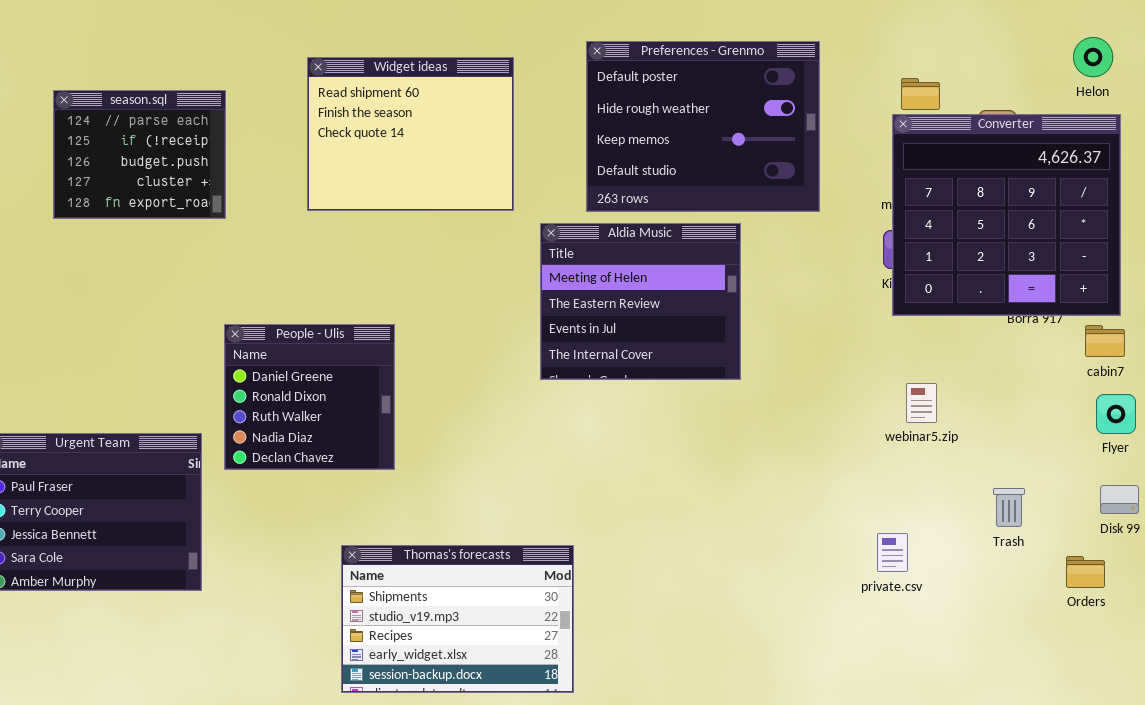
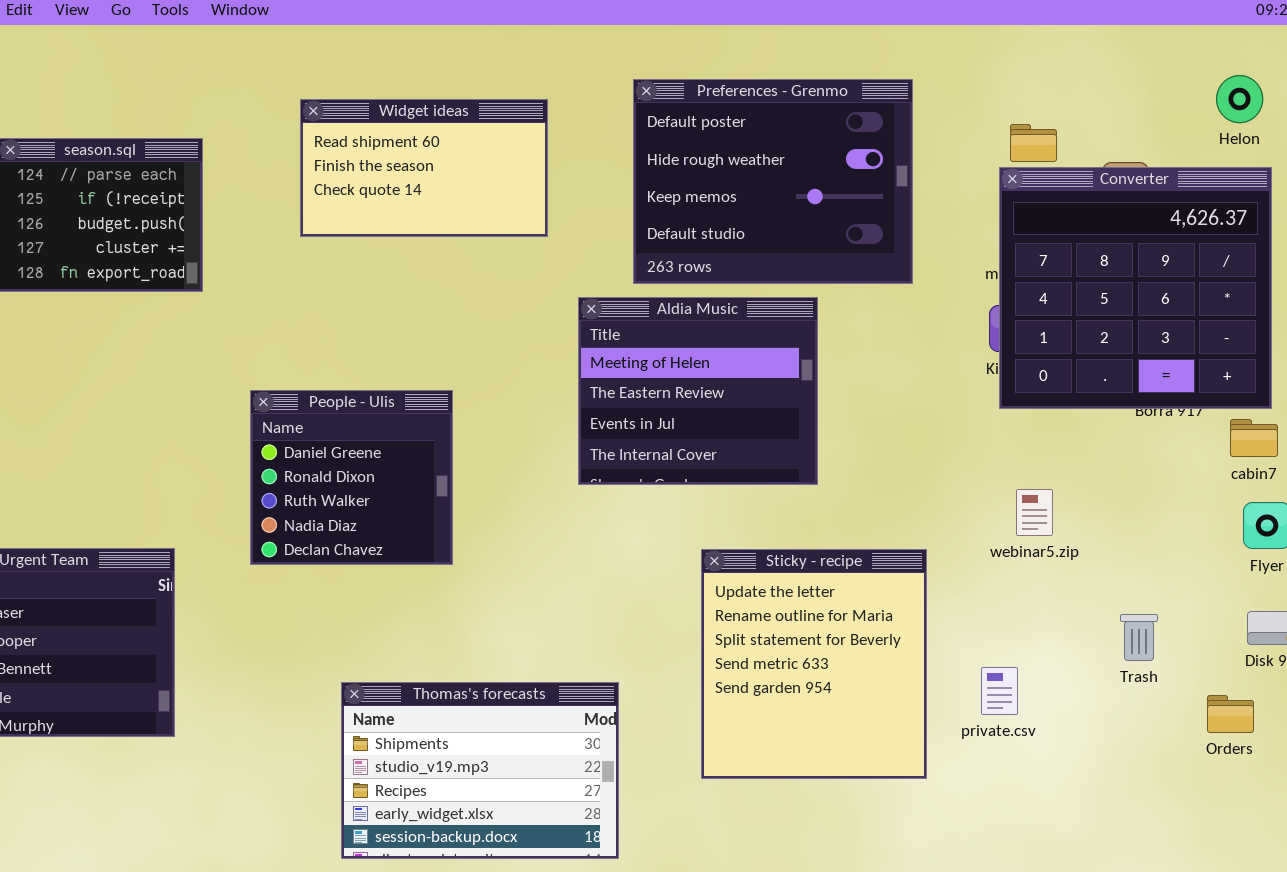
Widget ideas: [307,57,514,211] -> [300,99,548,237], resized
People - Ulis: [224,324,395,470] -> [250,390,453,565], moved
Sticky - recipe: none -> [701,549,927,779], opened

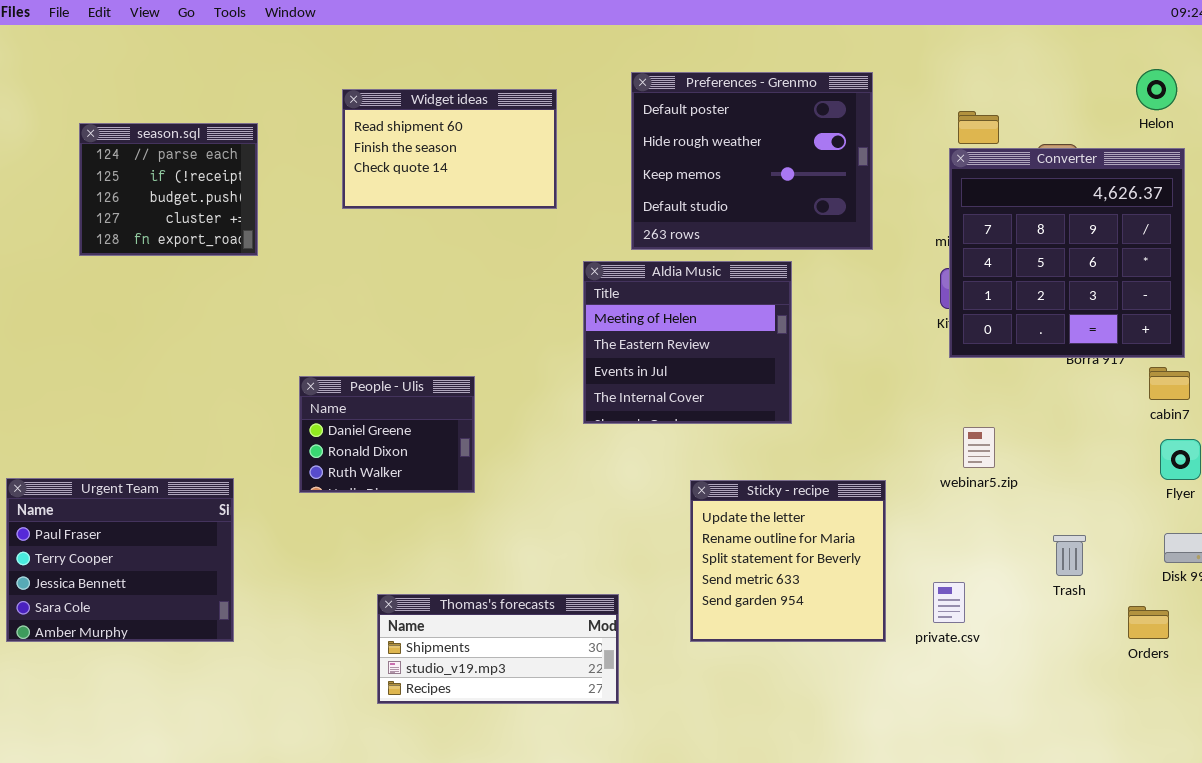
People - Ulis: [250,390,453,565] -> [299,376,475,493], resized
Sticky - recipe: [701,549,927,779] -> [690,480,886,642], resized
Thomas's forecasts: [341,682,619,859] -> [377,594,619,704], resized

